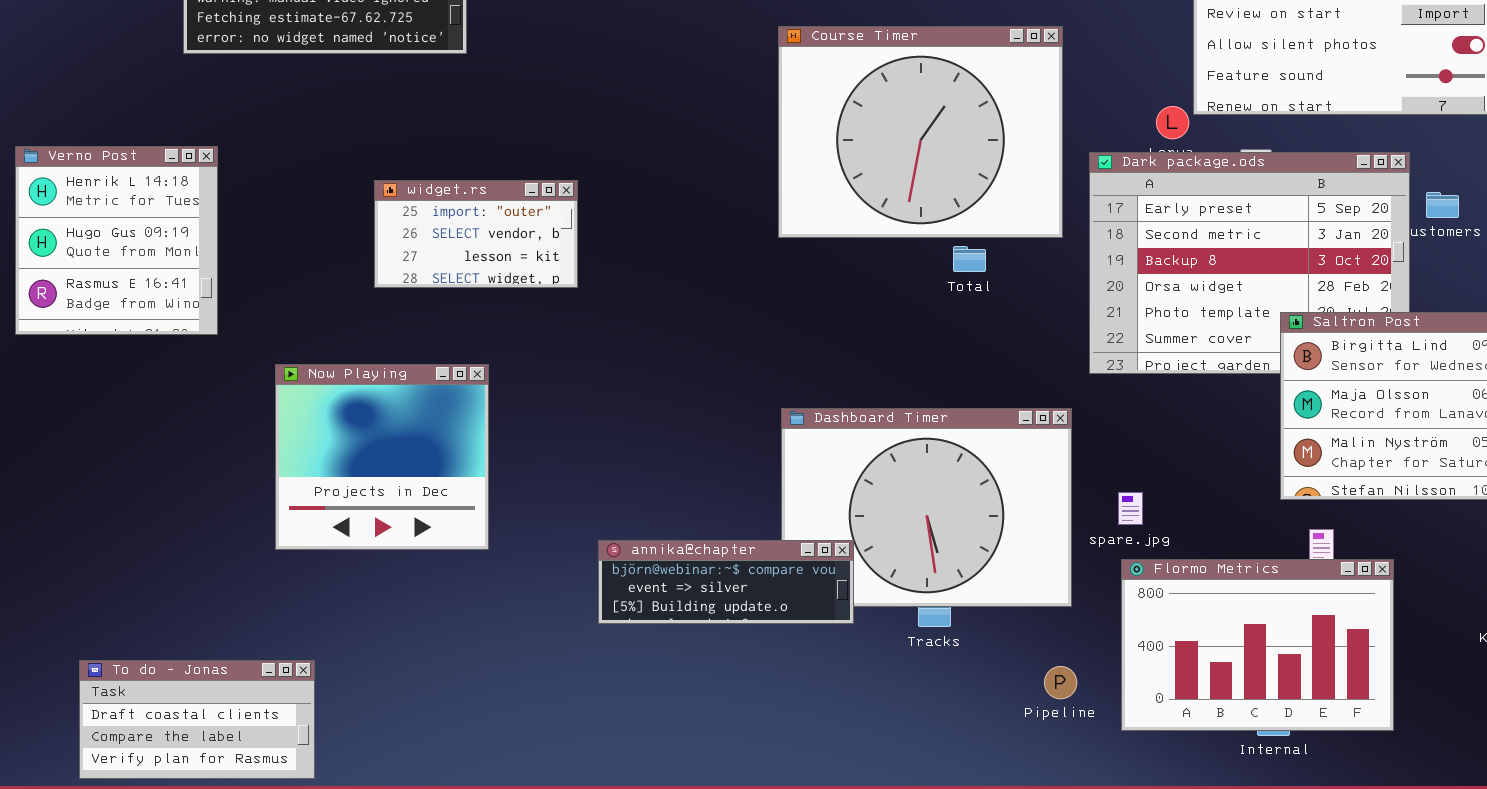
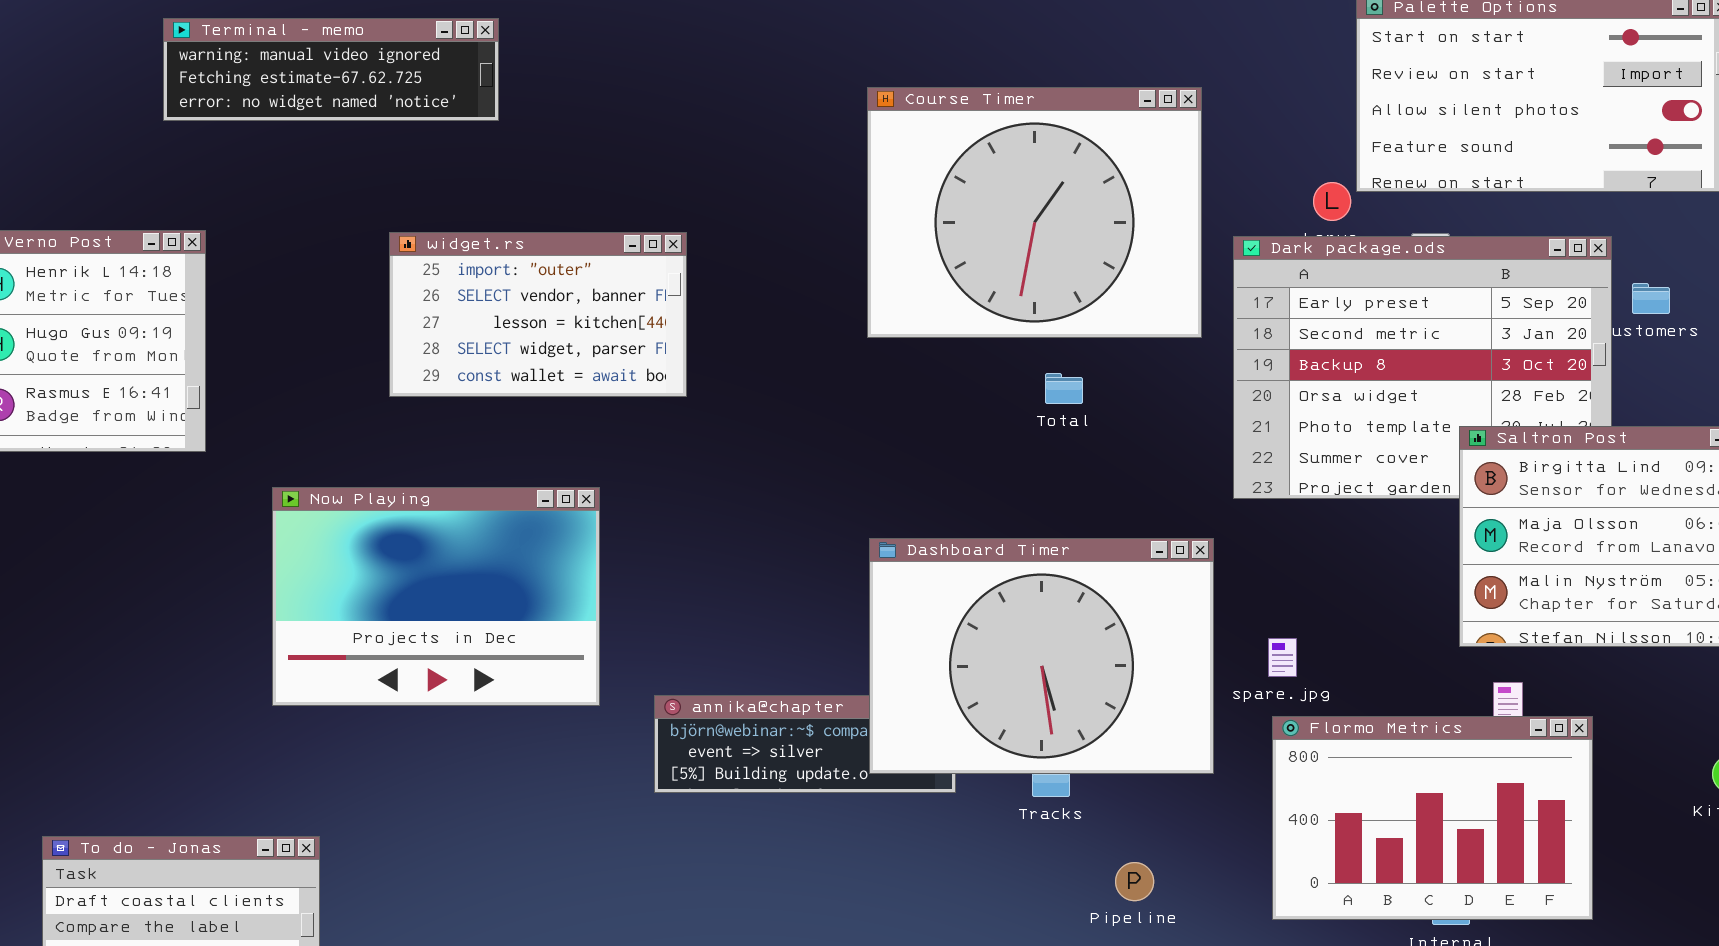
widget.rs: [374,180,578,288] -> [389,232,687,397], resized
Total: [953,246,986,272] -> [1045,373,1083,404], moved
Now Playing: [275,364,489,550] -> [272,487,600,706], resized
Dashboard Timer: [781,408,1072,607] -> [869,538,1214,774], raised
Pipeline: [1044,666,1077,699] -> [1115,862,1154,901], moved

